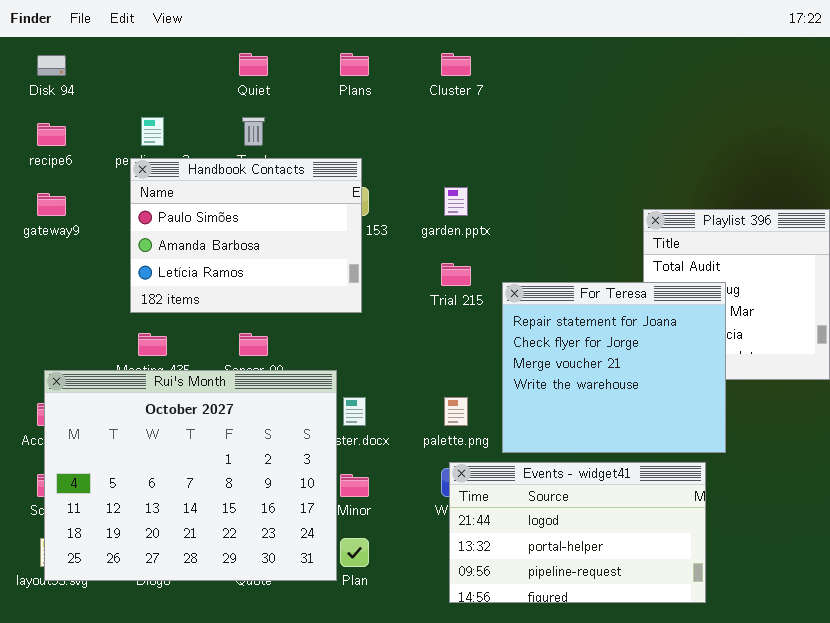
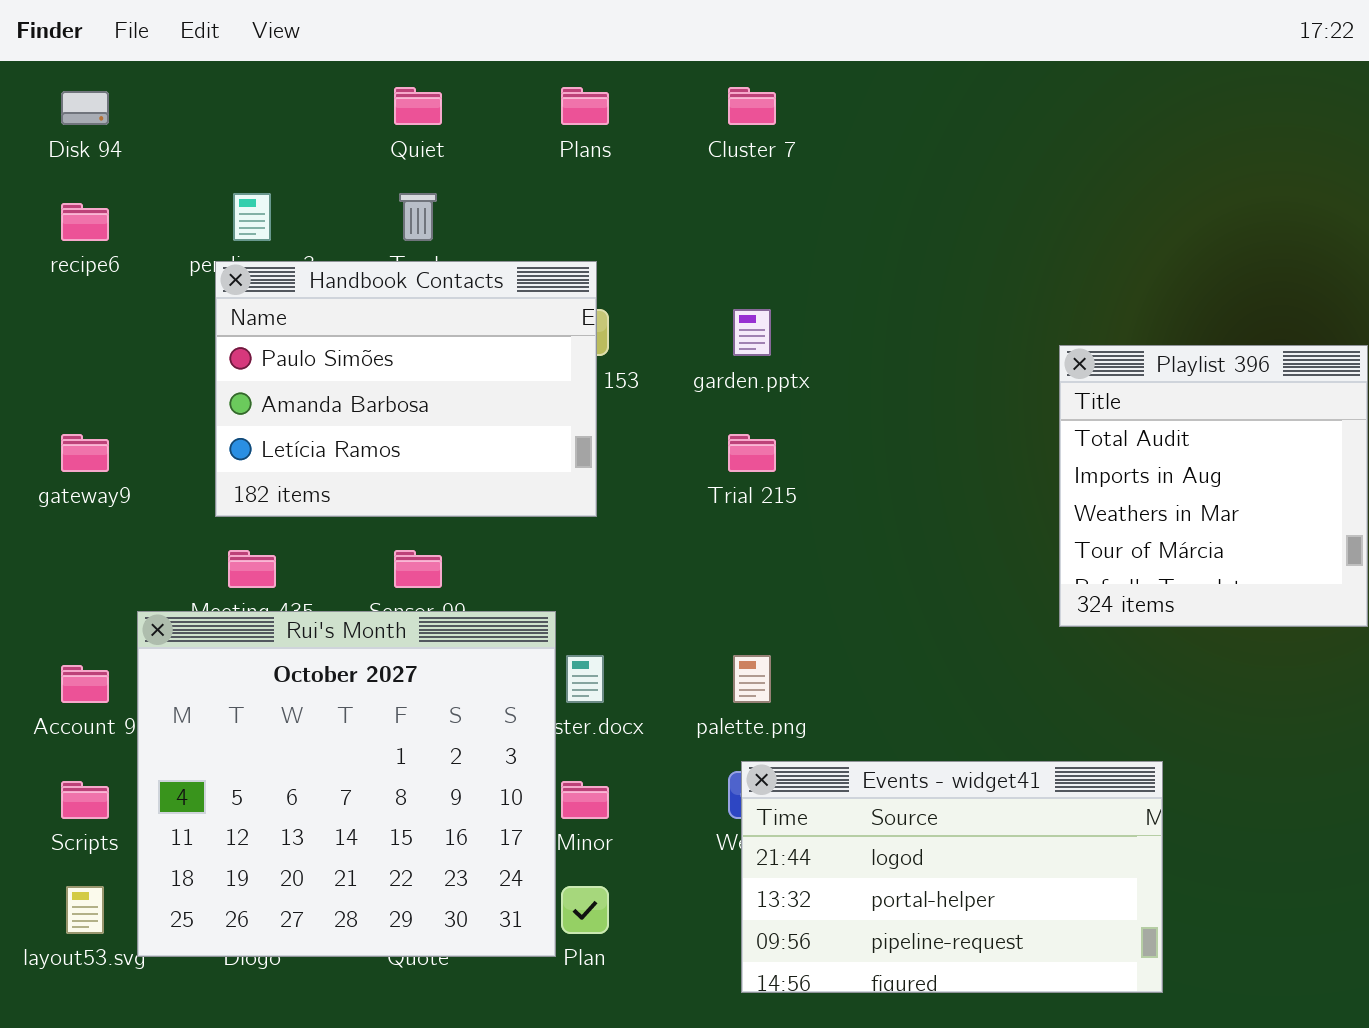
gateway9: [37,193,66,216] -> [61,434,109,472], moved
For Teresa: [502,282,726,453] -> none, closed
Rui's Month: [44,370,337,581] -> [137,611,556,957], resized

